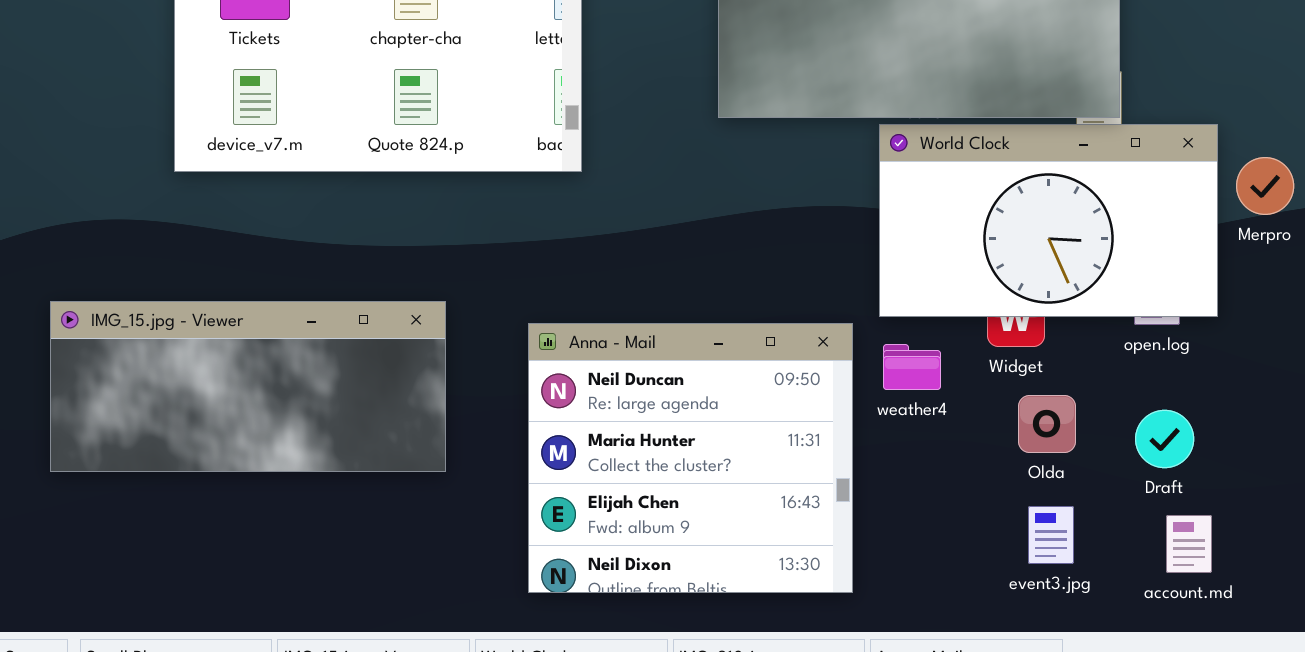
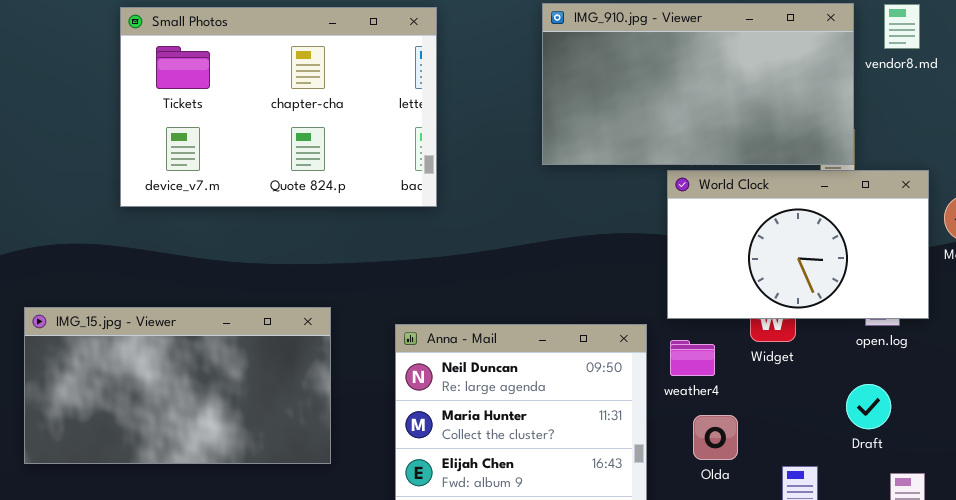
IMG_15.jpg - Viewer: [50,301,446,472] -> [24,307,331,464], resized
Olda: [1018,395,1076,453] -> [693,415,738,460], moved
Draft: [1135,410,1194,468] -> [846,384,891,429], moved

